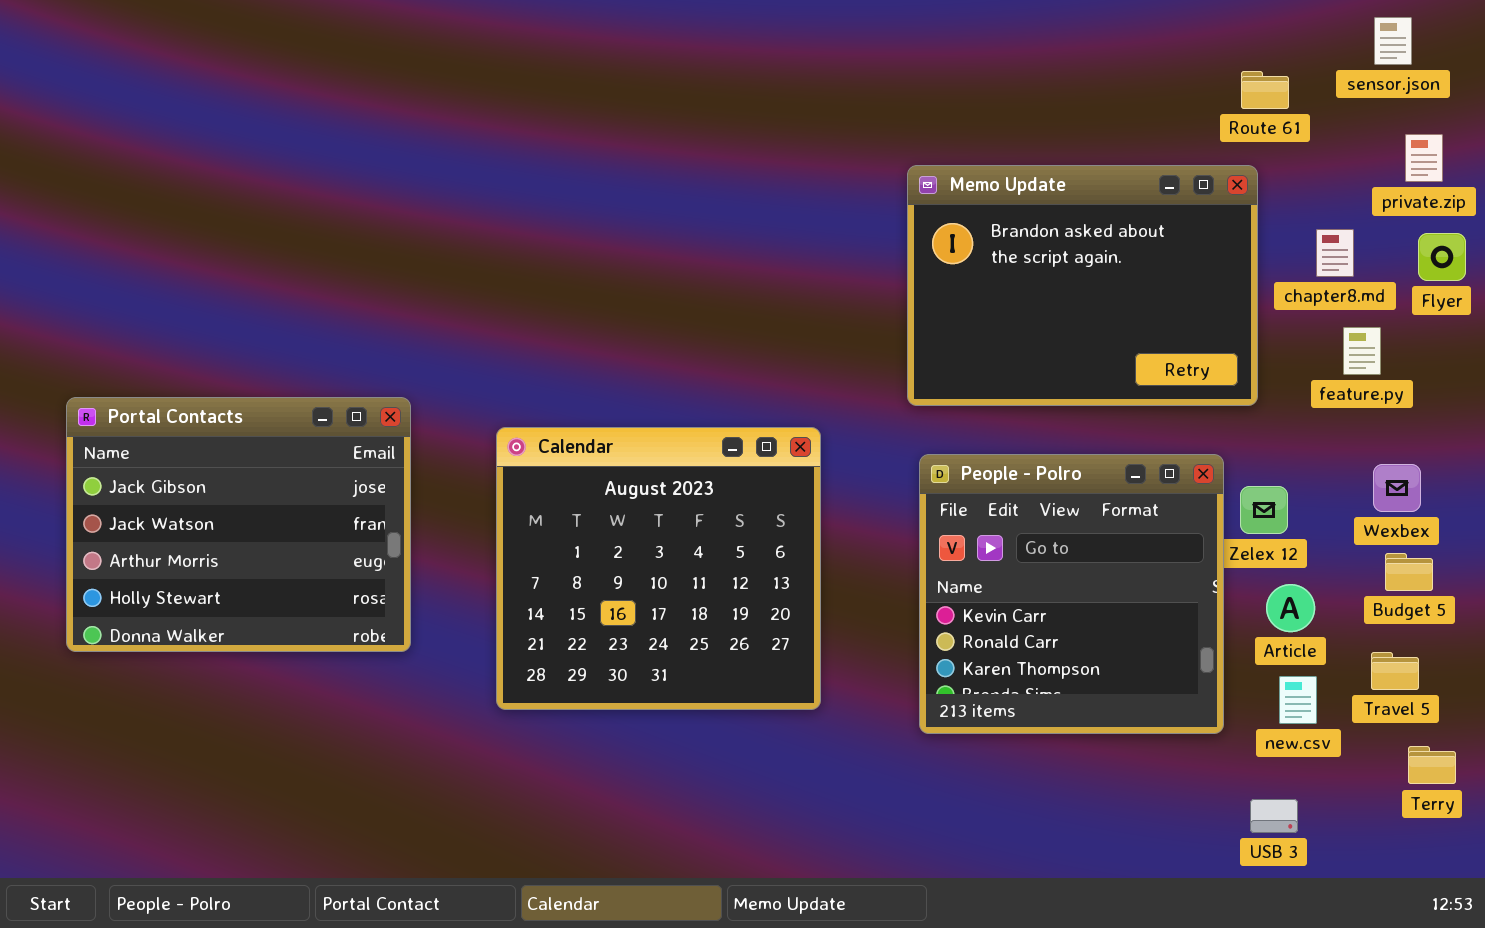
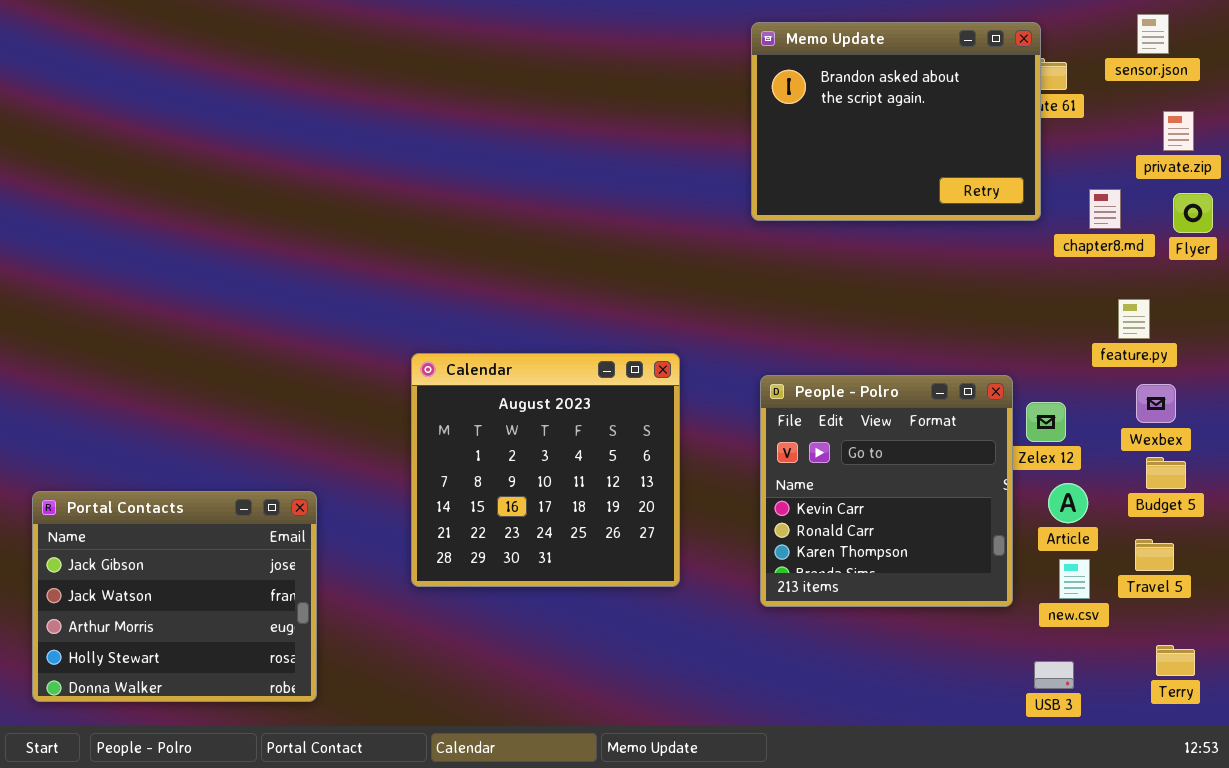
Memo Update: [907,165,1258,406] -> [751,22,1041,221], moved
feature.py: [1343,327,1381,375] -> [1118,299,1150,339], moved
Portal Contacts: [66,397,411,652] -> [32,491,317,702], moved
Terry: [1408,746,1456,784] -> [1156,645,1195,676], moved

